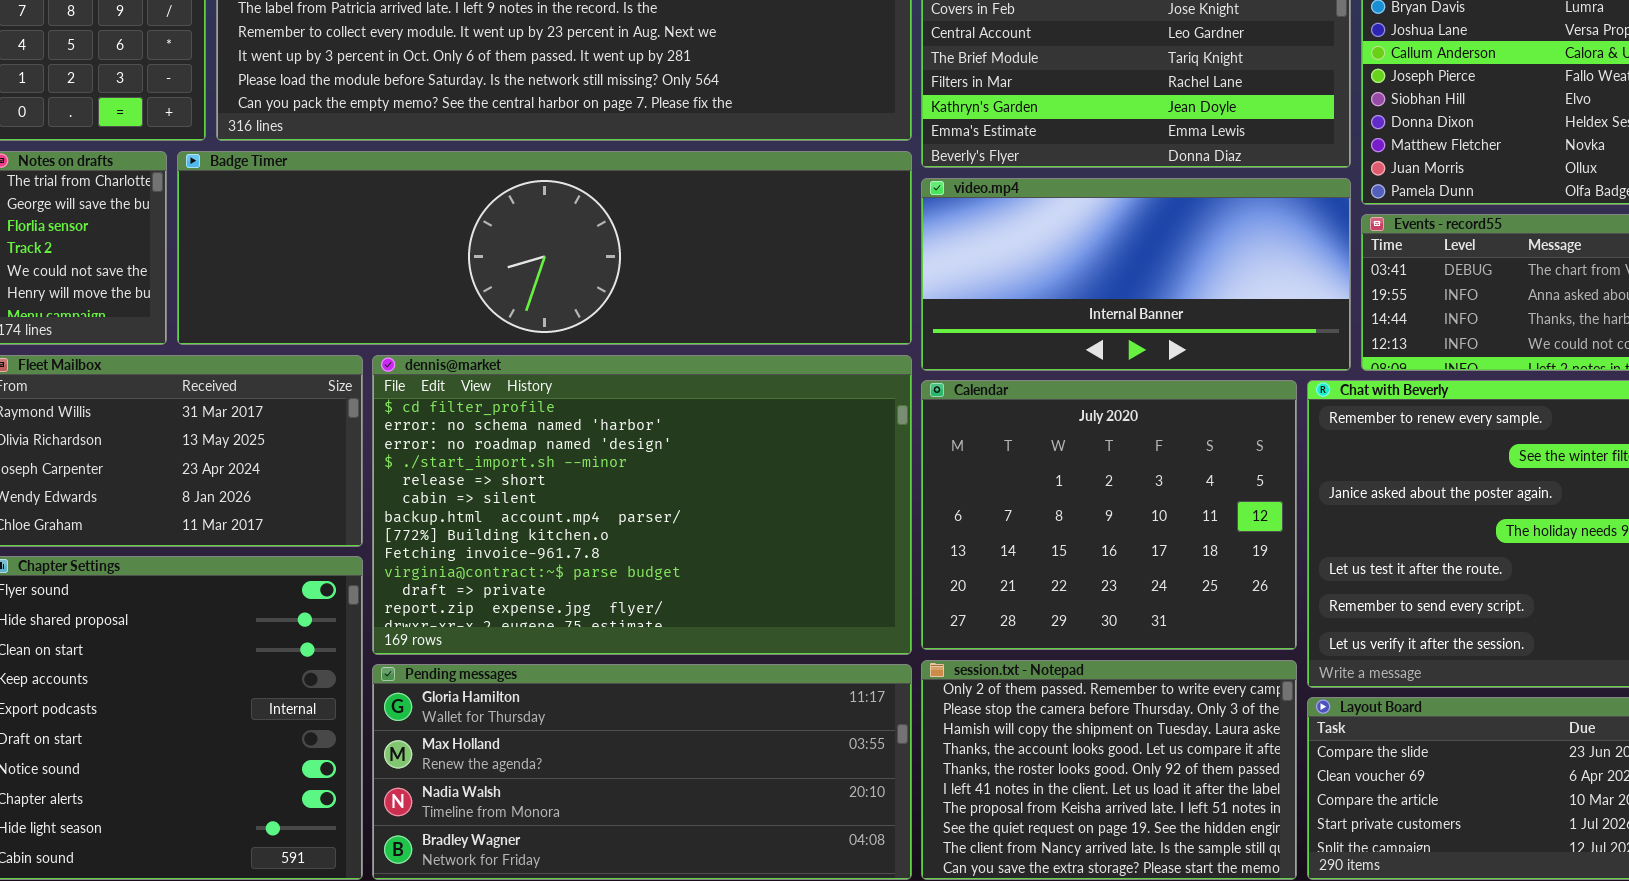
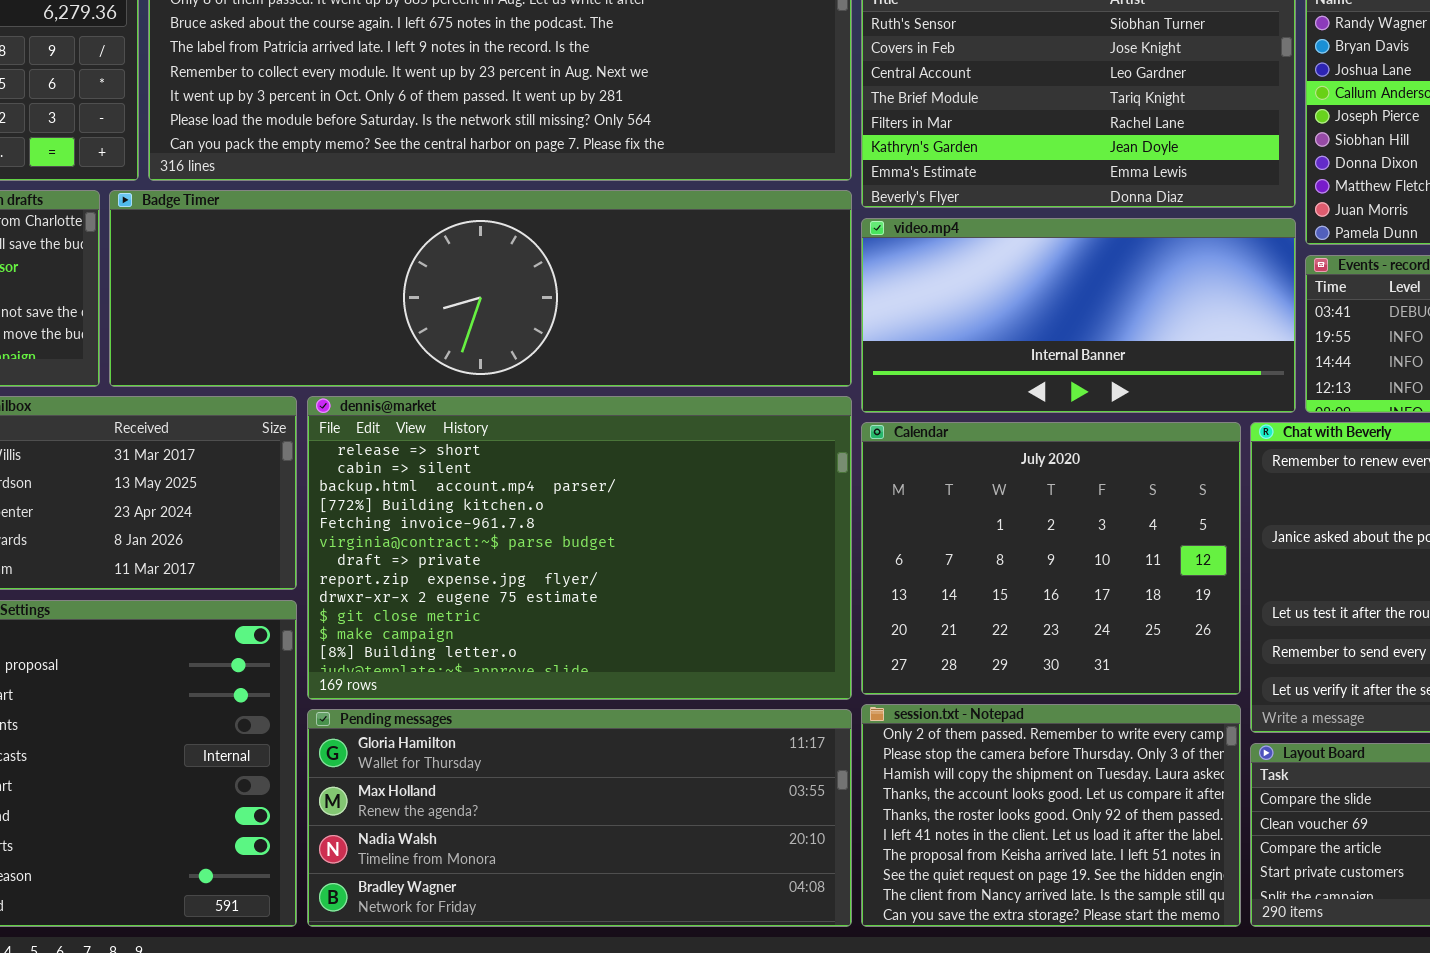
dennis@market: [372,355,912,655] -> [307,396,852,700], scrolled down 4 rows

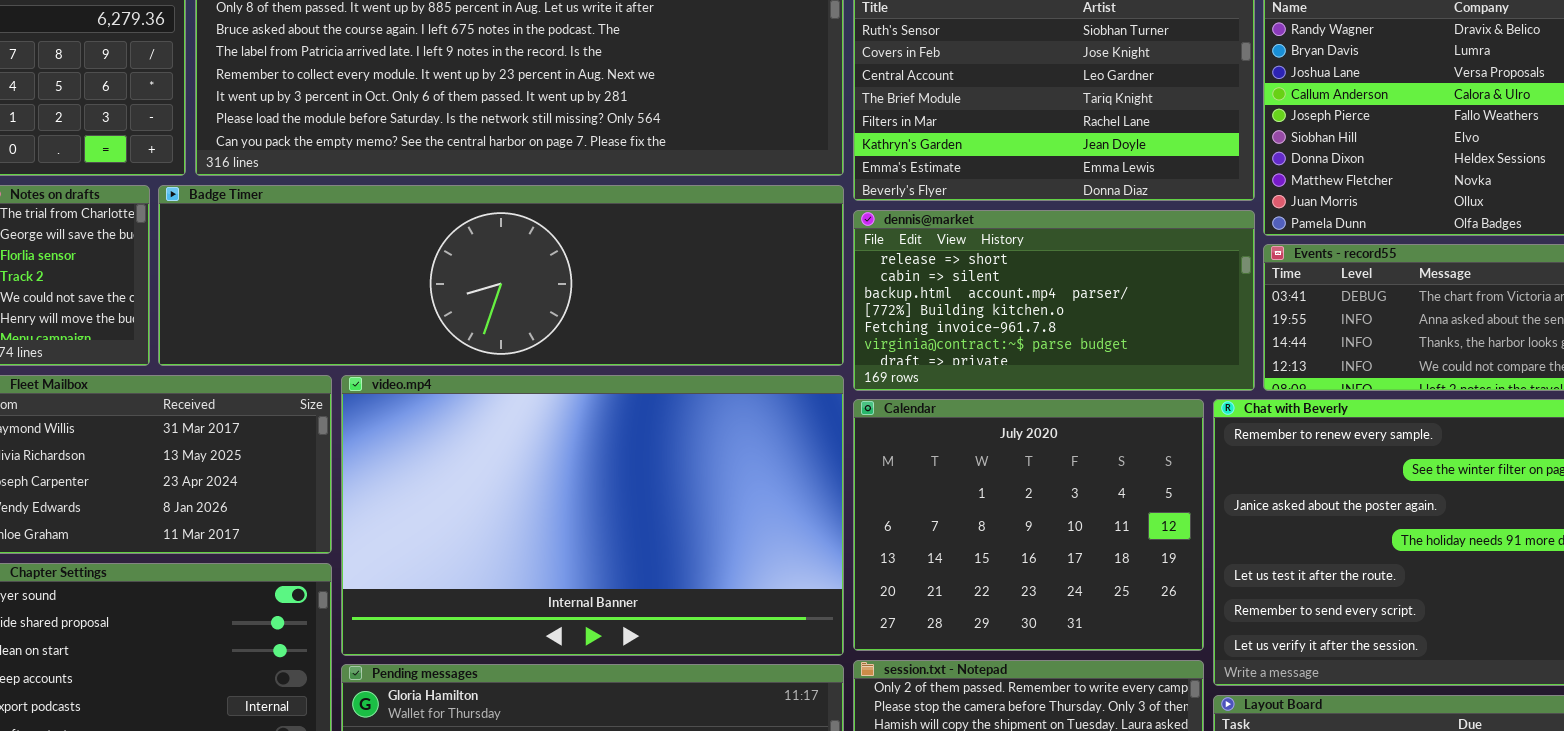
video.mp4: [861,218,1296,413] -> [341,375,844,656], moved, resized
dennis@market: [307,396,852,700] -> [853,210,1255,391], moved, resized

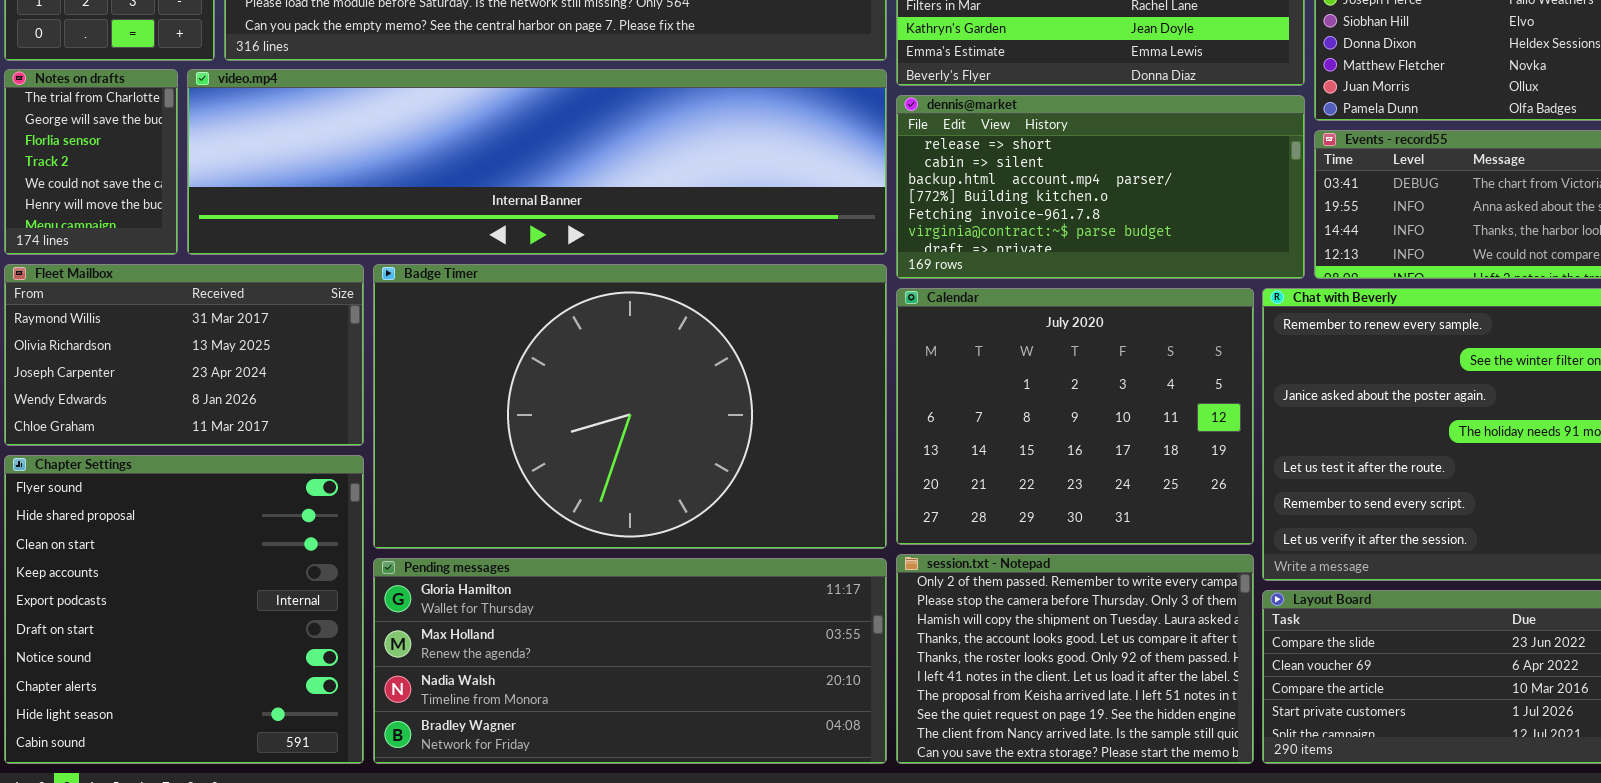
Badge Timer: [158,185,844,366] -> [373,264,887,549], moved, resized
video.mp4: [341,375,844,656] -> [187,69,887,255], moved, resized

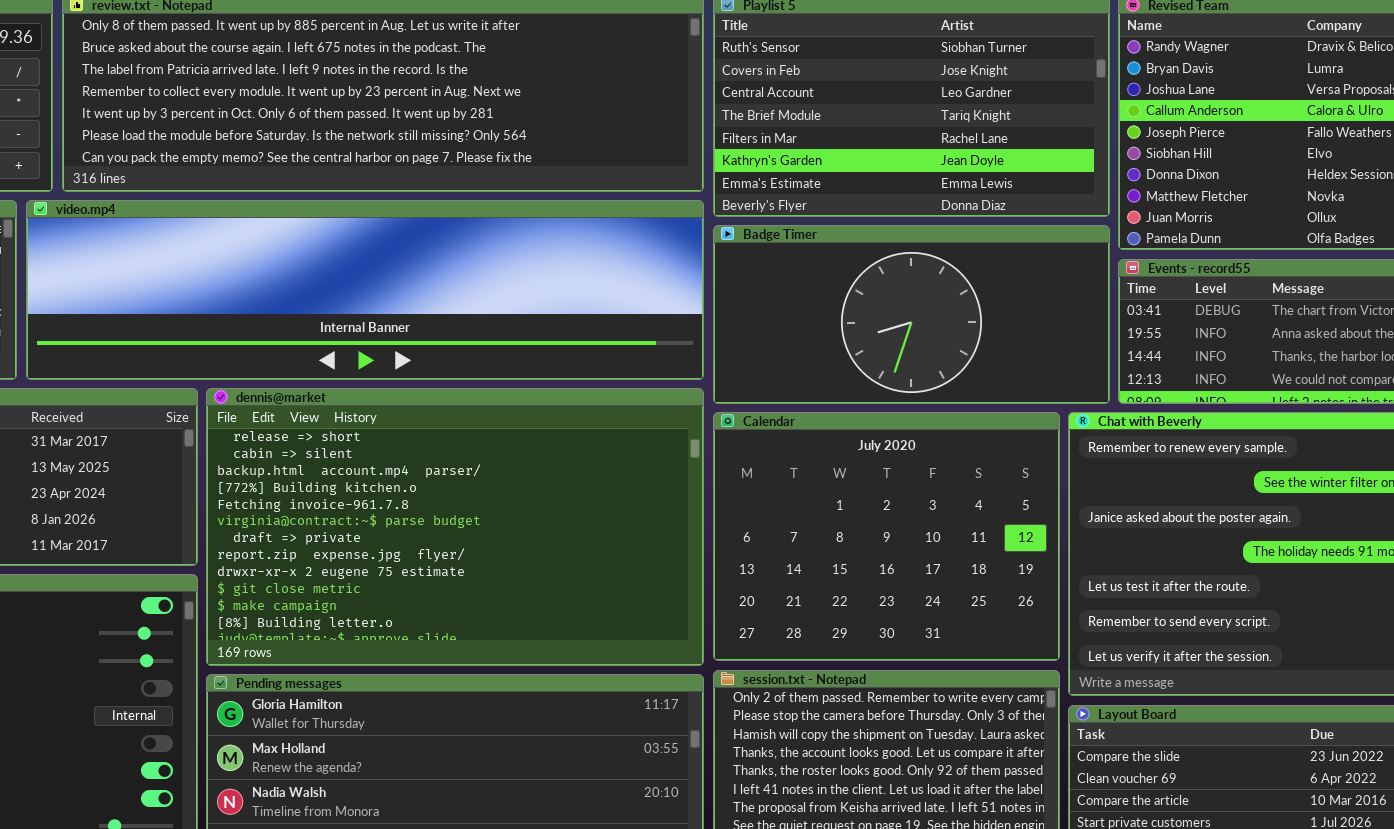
dennis@market: [896,95,1305,279] -> [206,388,704,666], moved, resized
Badge Timer: [373,264,887,549] -> [713,225,1110,404], moved, resized

